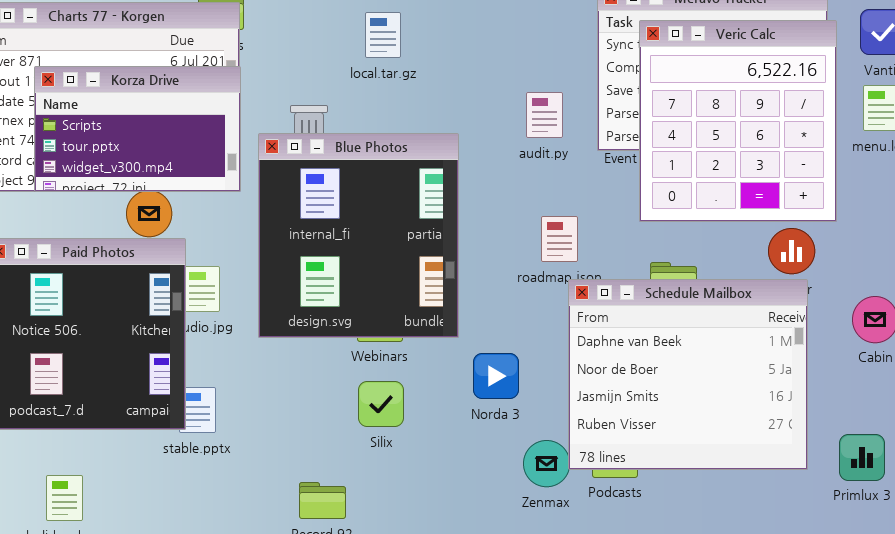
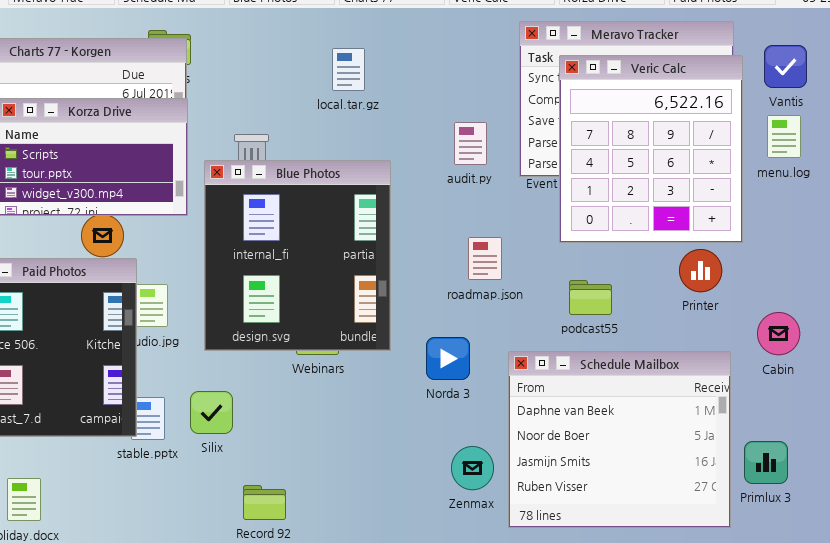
local.tar.gz: [365,12,401,58] -> [332,48,365,91], moved
Schedule Mailbox: [568,279,808,470] -> [508,351,731,528], moved
Norda 3: [473,353,519,399] -> [426,337,470,380], moved
Silix: [358,381,404,427] -> [190,391,233,434], moved

